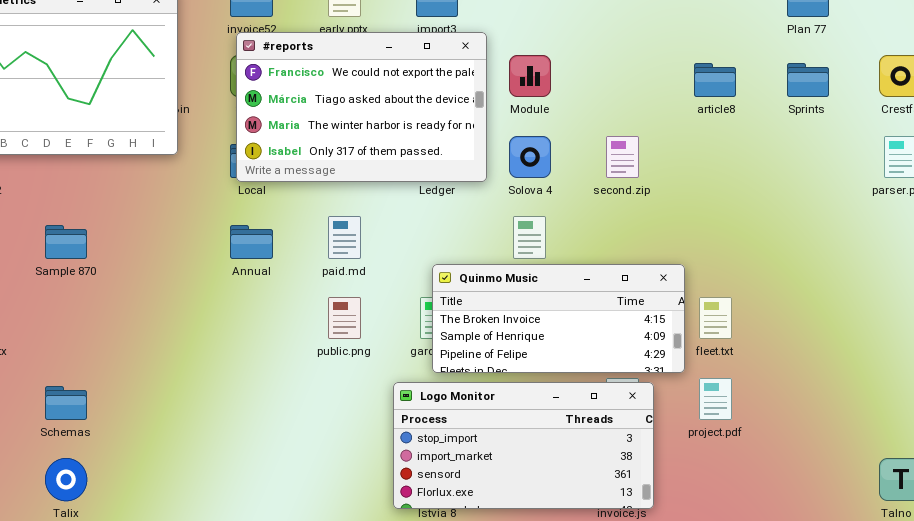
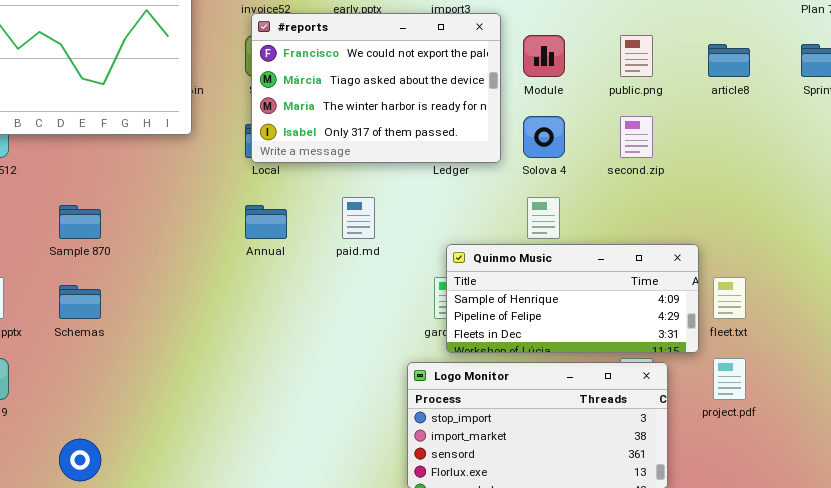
Quinmo Music: [432,264,685,373] -> [446,244,699,353], scrolled down 1 row
public.png: [328,297,361,339] -> [620,35,653,77], moved
Schemas: [45,386,87,420] -> [59,285,101,319], moved

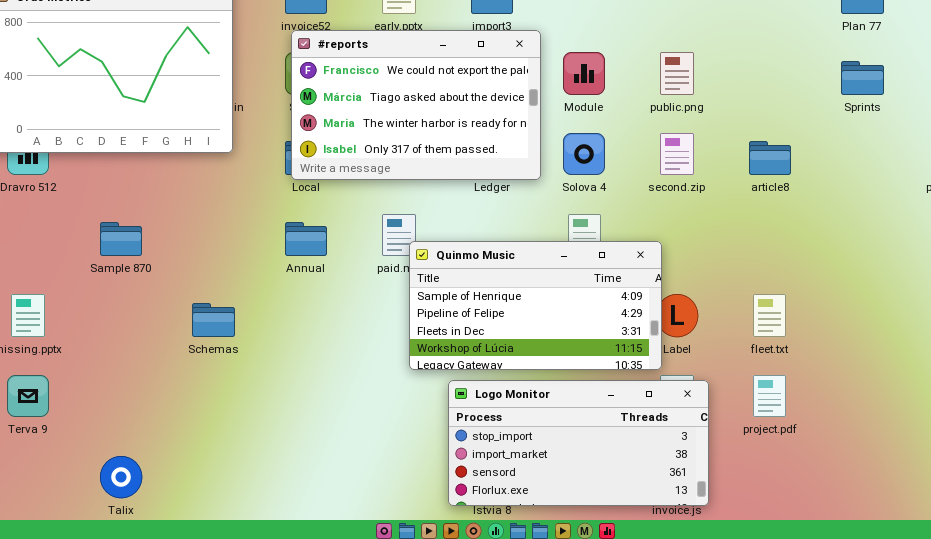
article8: [708,44,750,77] -> [749,141,791,175], moved
Quinmo Music: [446,244,699,353] -> [409,241,662,370], moved, resized
Schemas: [59,285,101,319] -> [192,303,235,337], moved

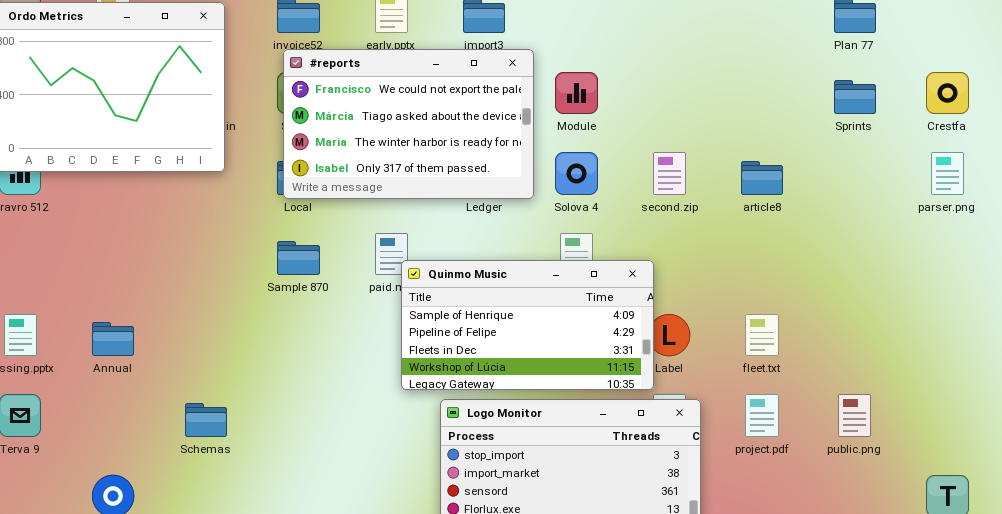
public.png: [660,52,694,95] -> [838,394,871,437], moved
Sample 870: [100,222,142,256] -> [277,241,320,275], moved
Annual: [285,222,327,256] -> [92,322,134,356], moved
Schemas: [192,303,235,337] -> [185,403,227,437], moved

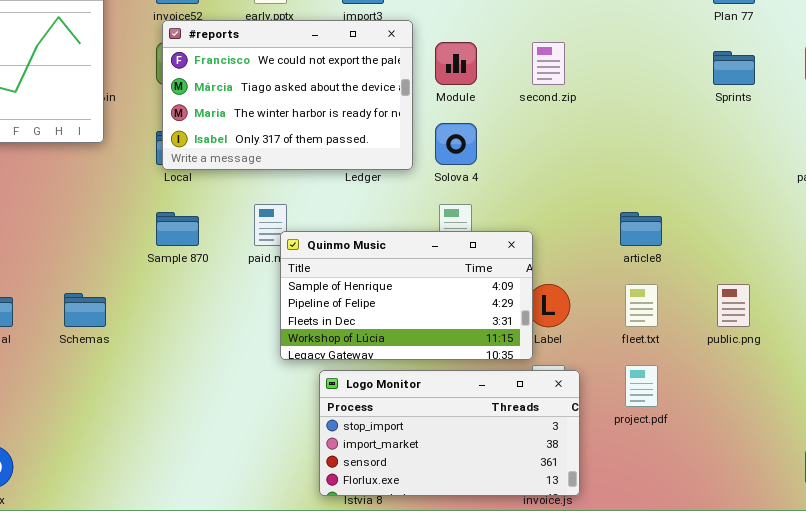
second.zip: [653,152,686,195] -> [532,42,565,85], moved
article8: [741,161,783,195] -> [620,212,662,246], moved
public.png: [838,394,871,437] -> [717,284,750,327], moved
Schemas: [185,403,227,437] -> [64,293,106,327], moved

